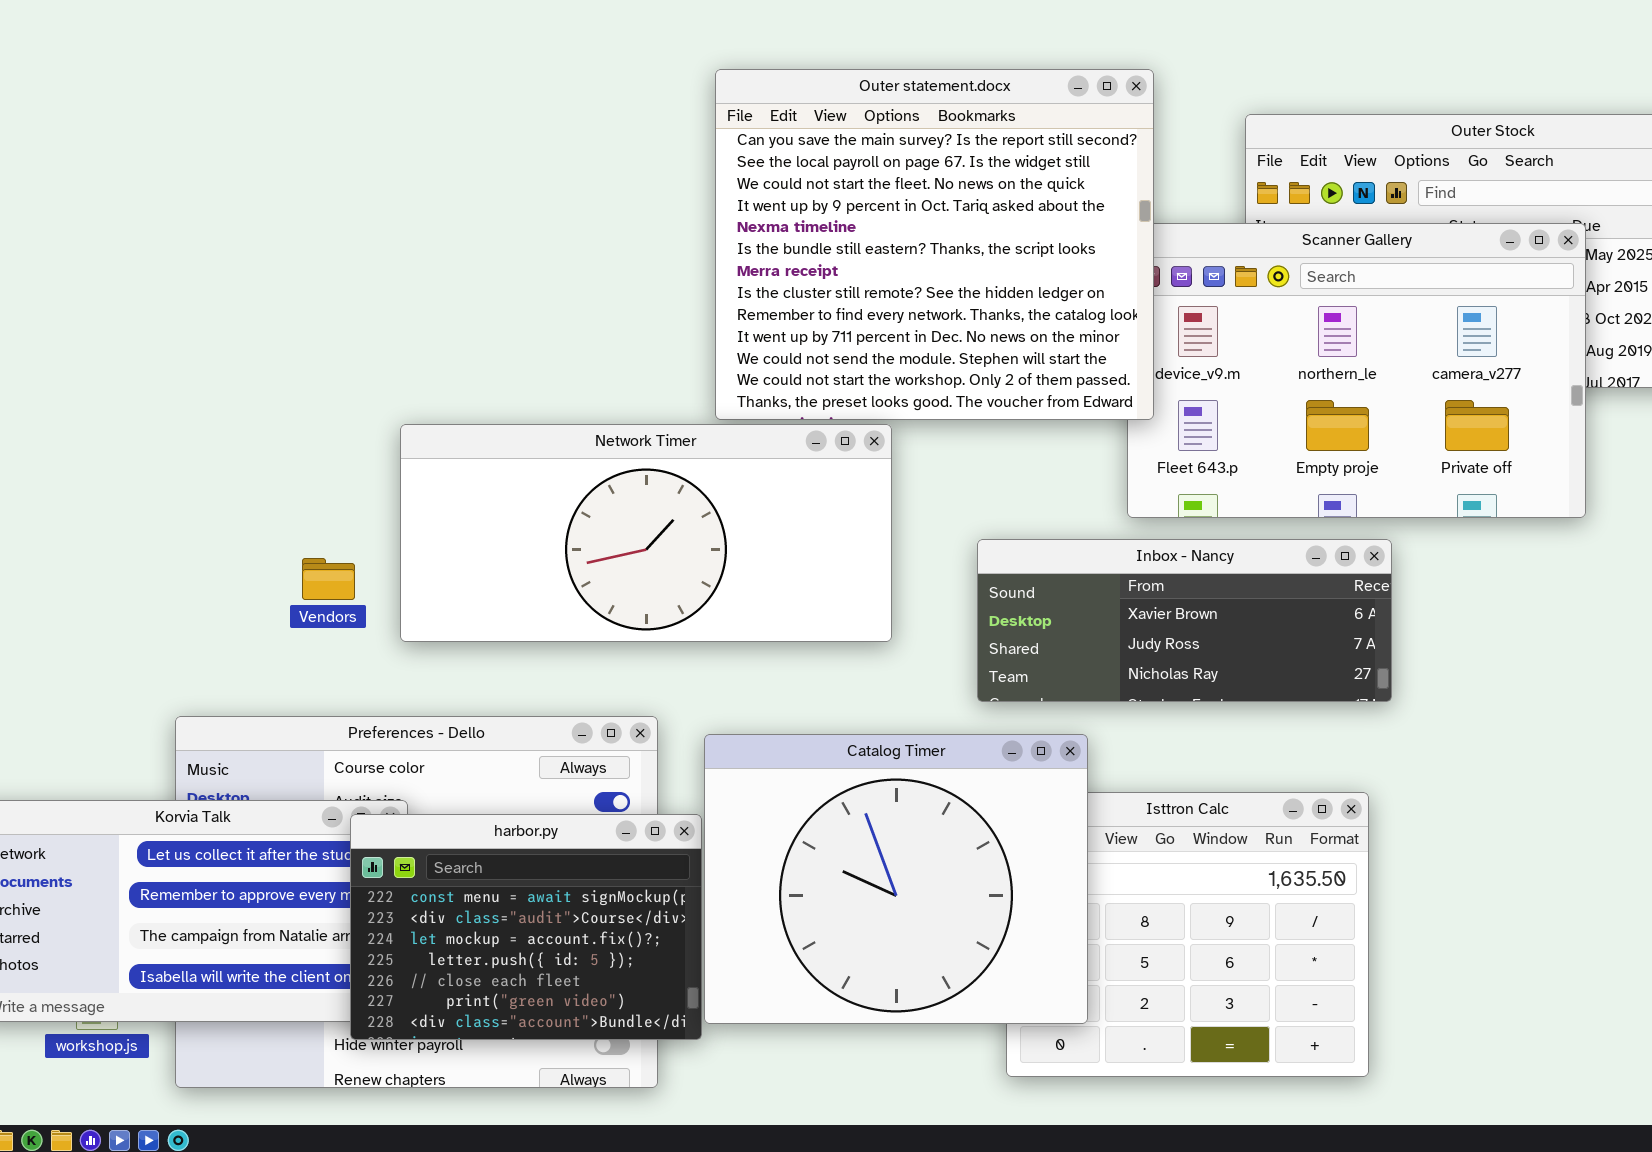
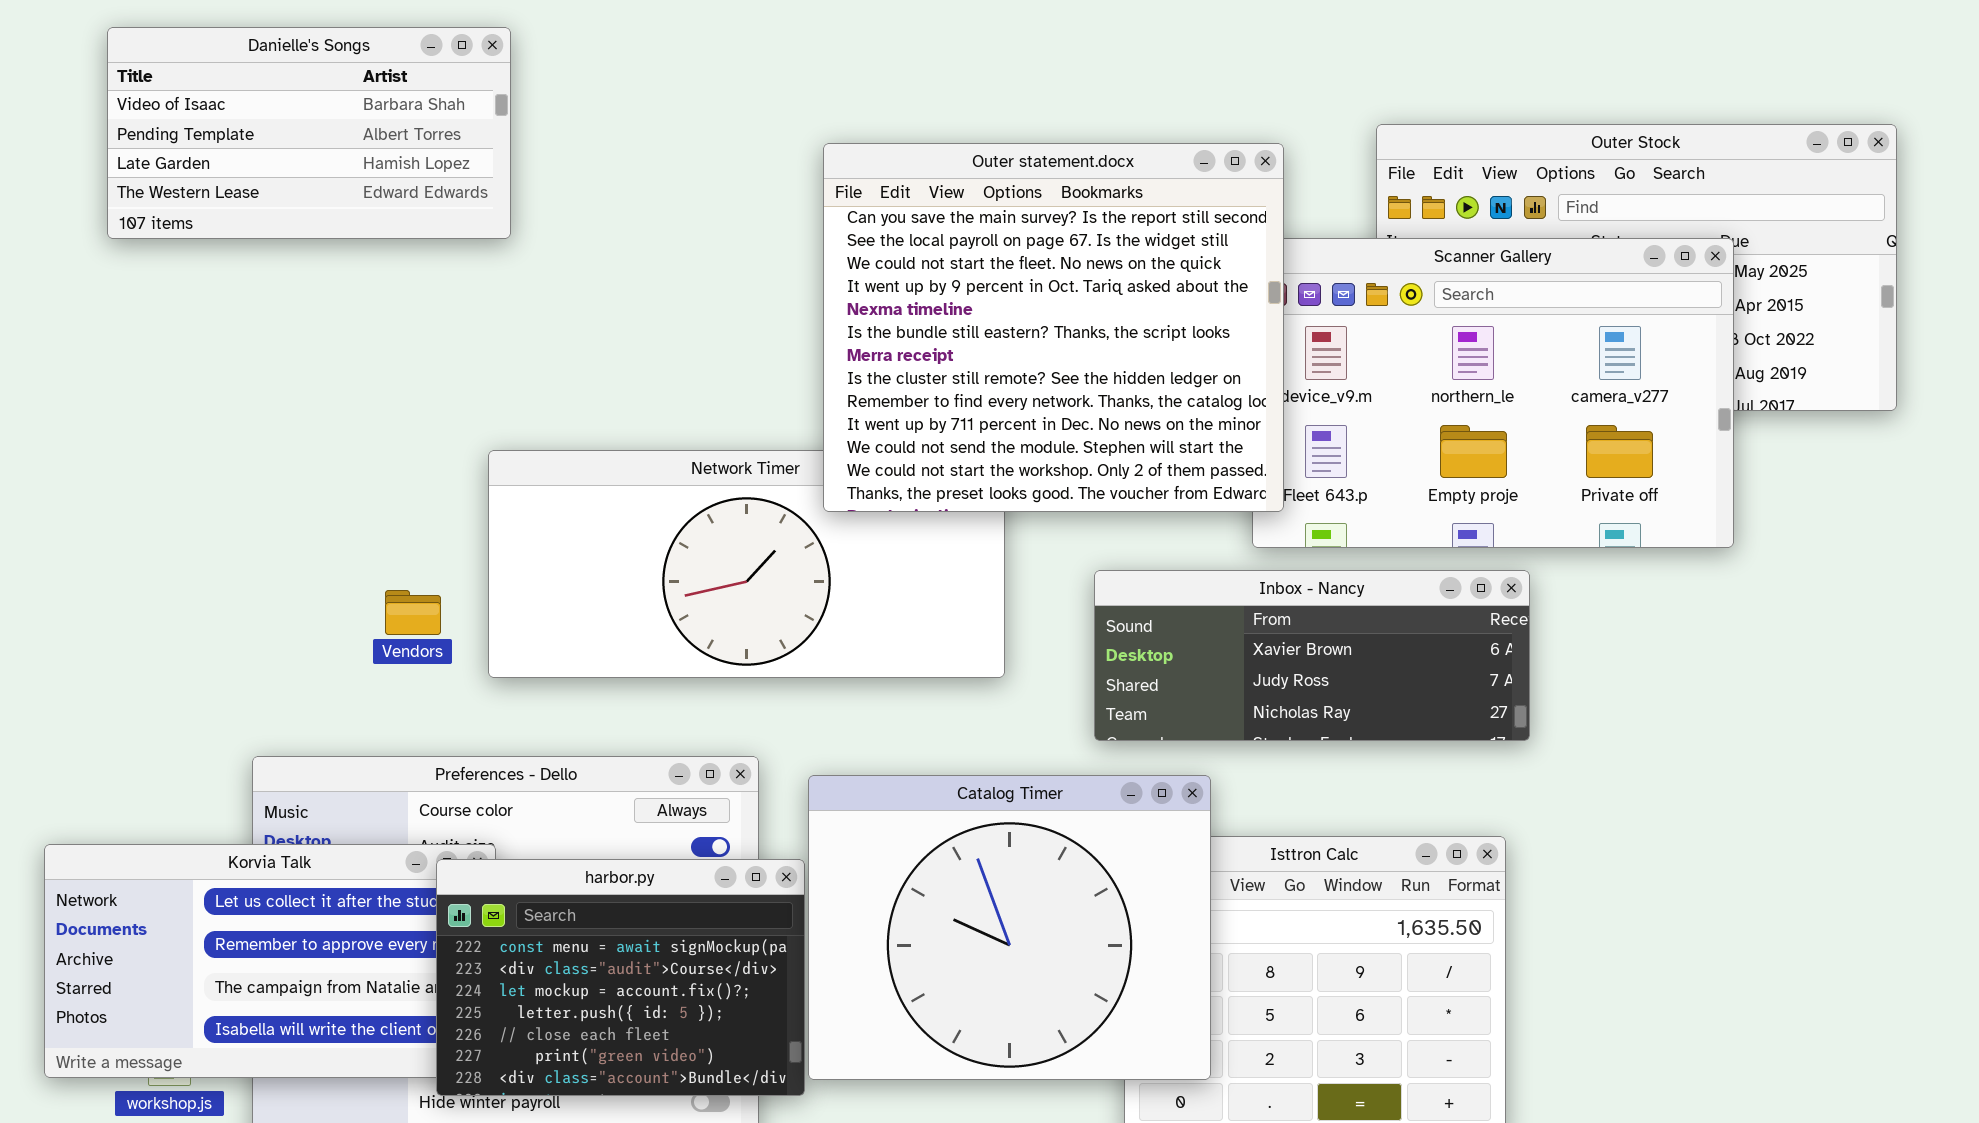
Danielle's Songs: none -> [107,27,511,239], opened
Outer statement.docx: [715,69,1154,420] -> [823,143,1284,512], moved

